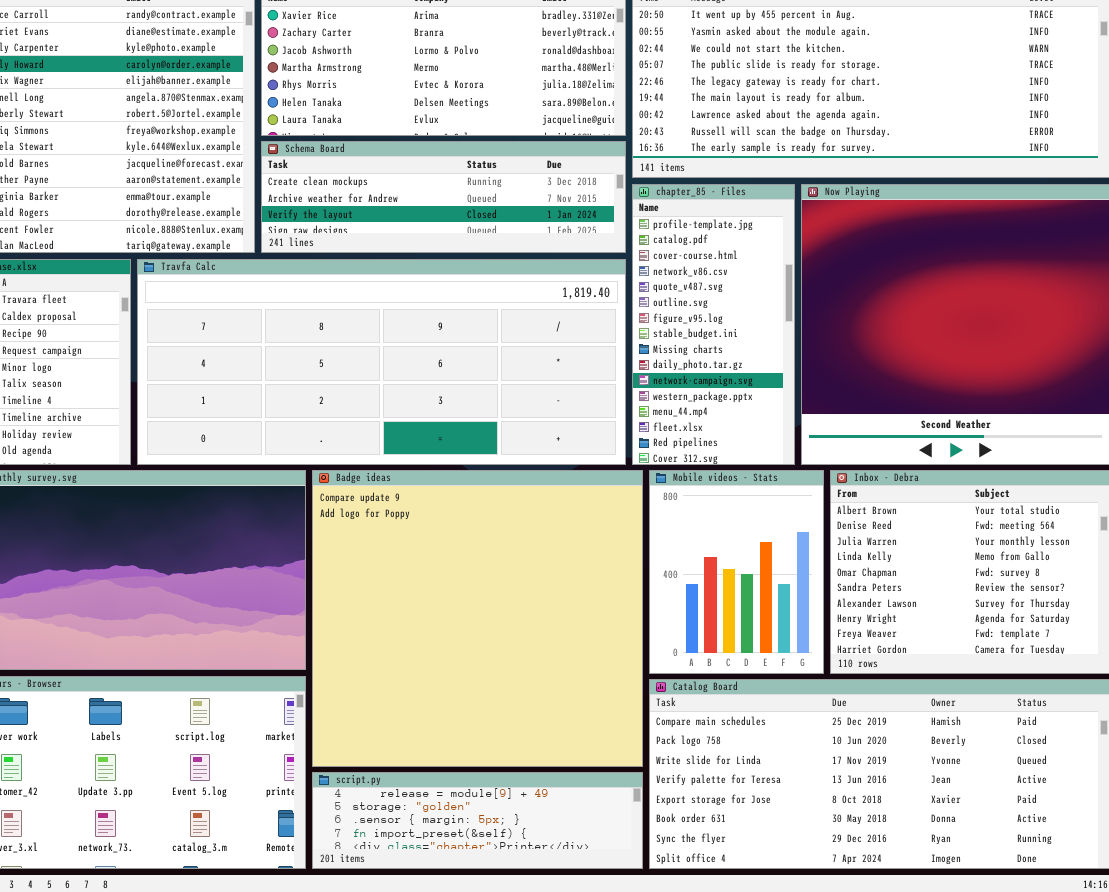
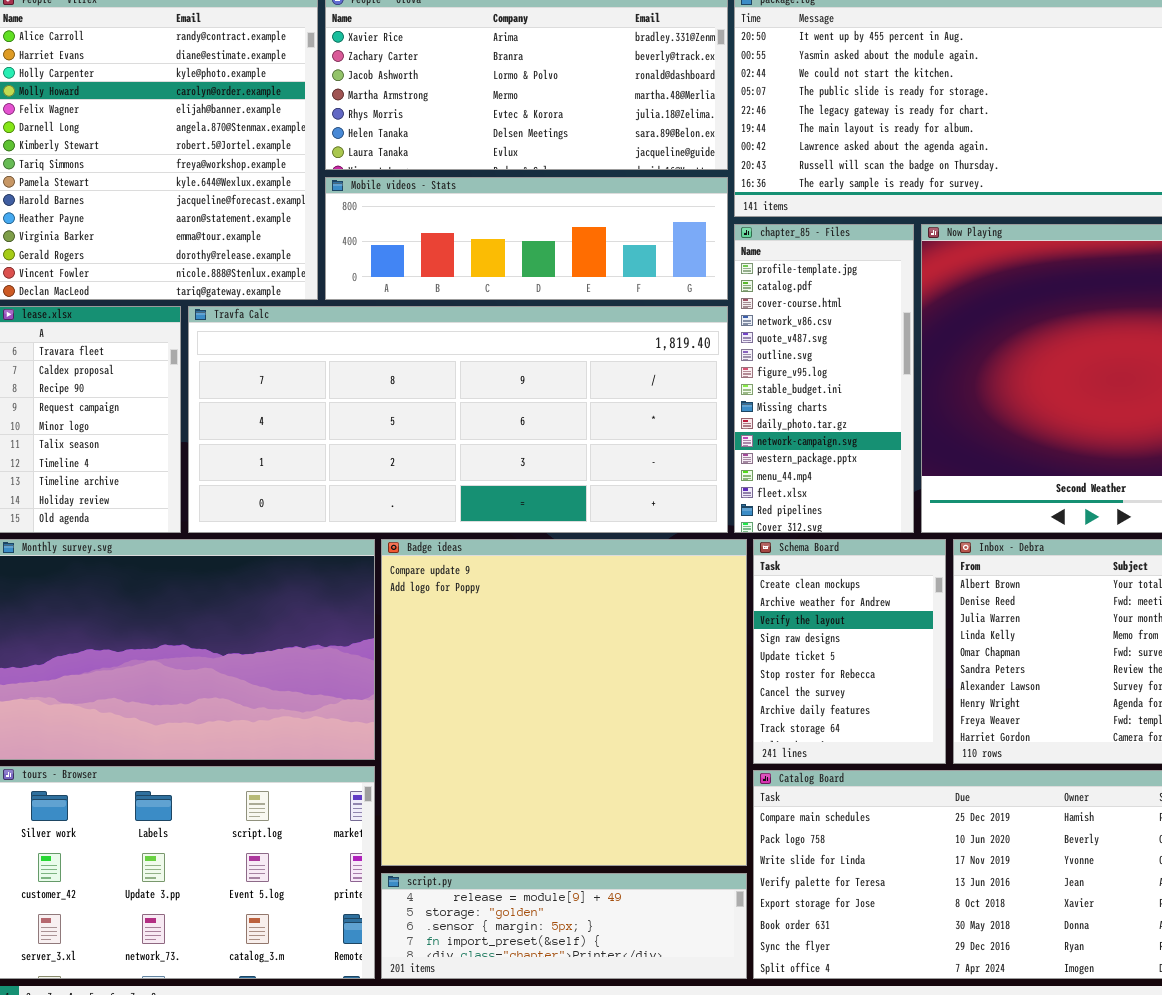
Schema Board: [261,141,626,253] -> [753,539,946,764], moved, resized
Mobile videos - Stats: [649,470,824,674] -> [325,177,728,300], moved, resized

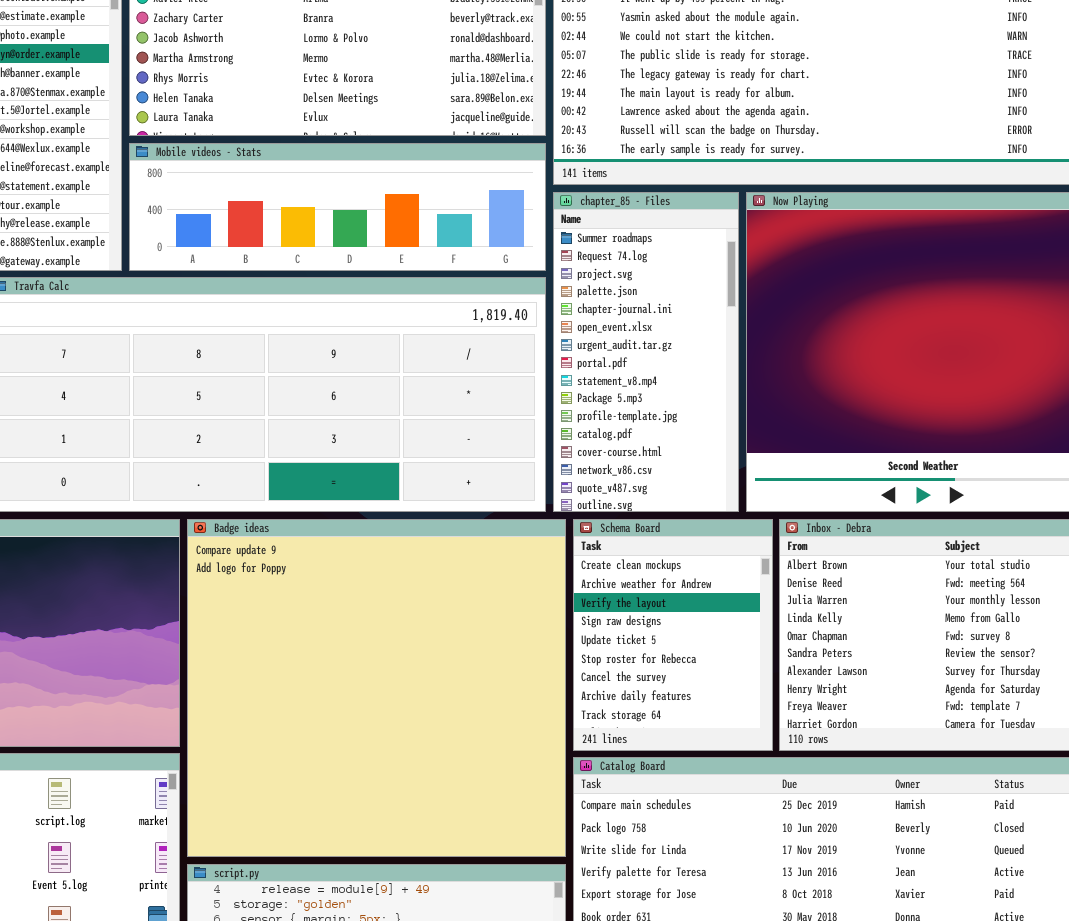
chapter_85 - Files: [734,224,914,533] -> [553,192,739,512], scrolled up 10 rows

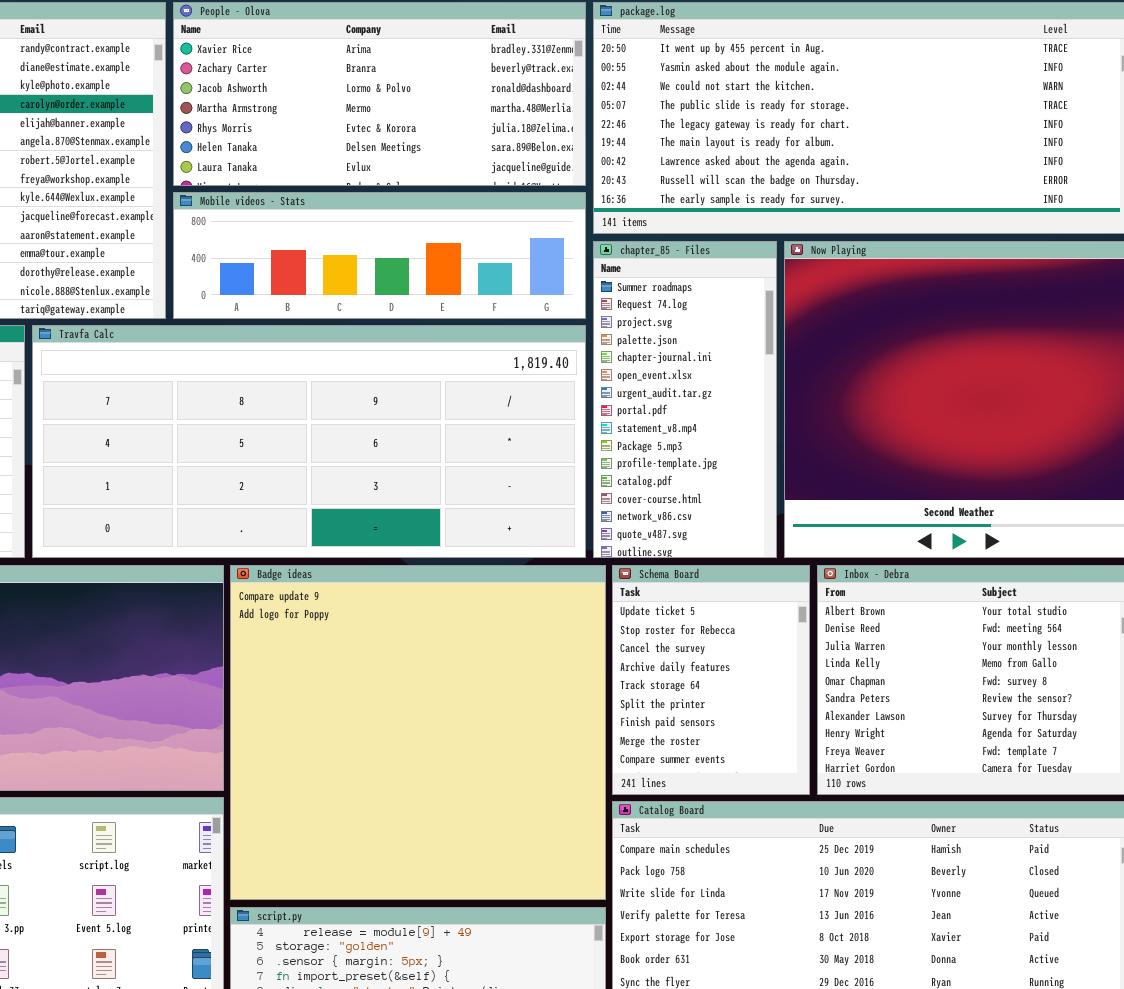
Schema Board: [573,519,773,751] -> [612,565,810,795], scrolled down 4 rows

